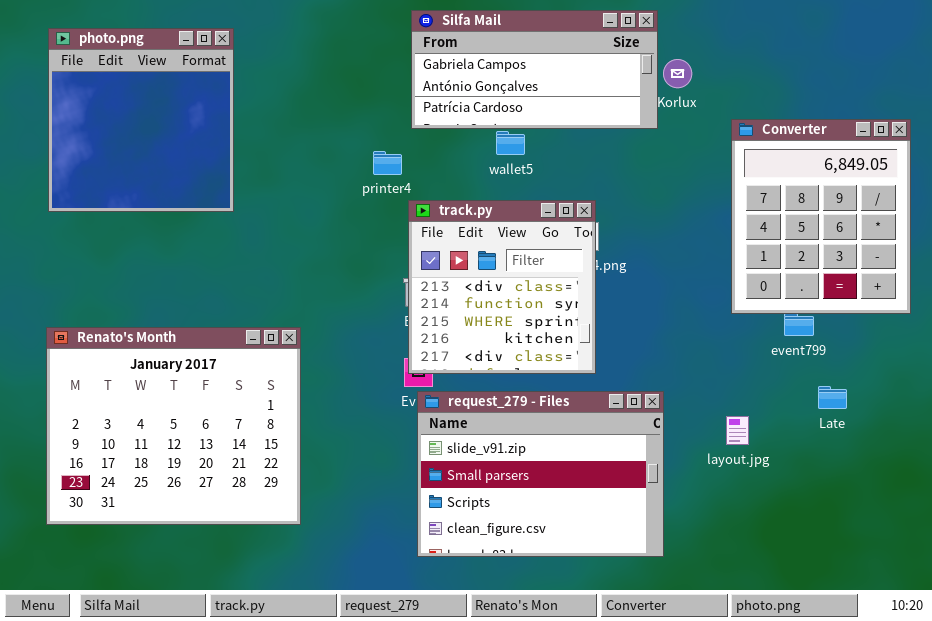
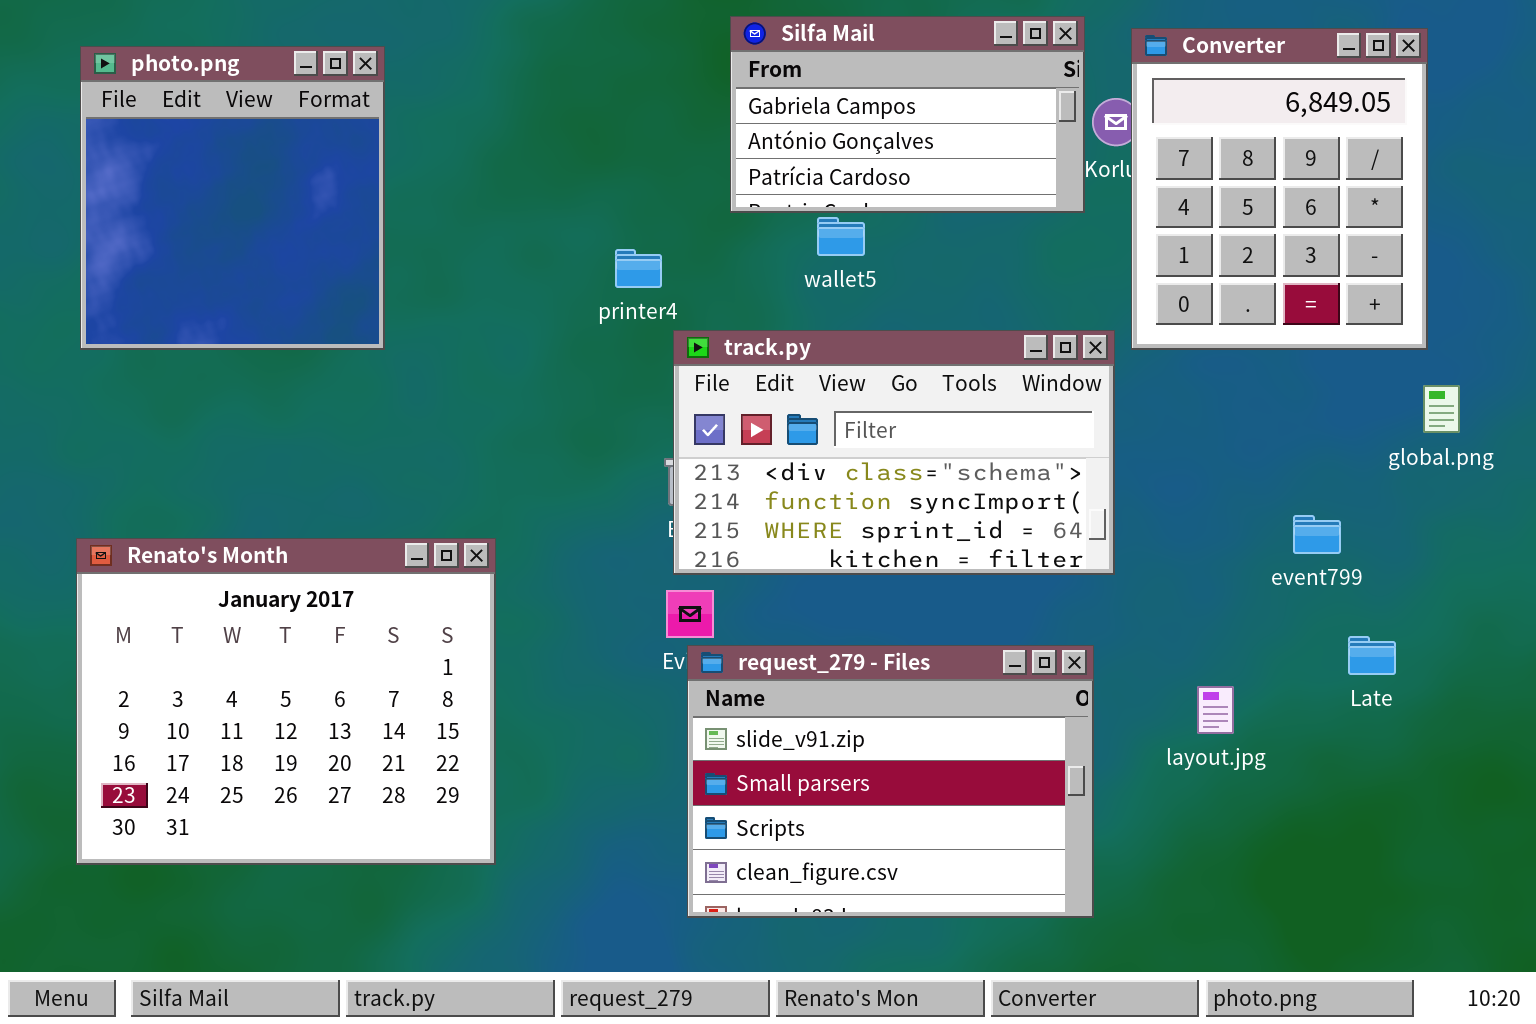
Silfa Mail: [411,10,658,129] -> [730,16,1085,213], resized
Converter: [731,119,911,314] -> [1131,28,1428,350], moved
track.py: [408,200,596,374] -> [673,330,1115,575], resized

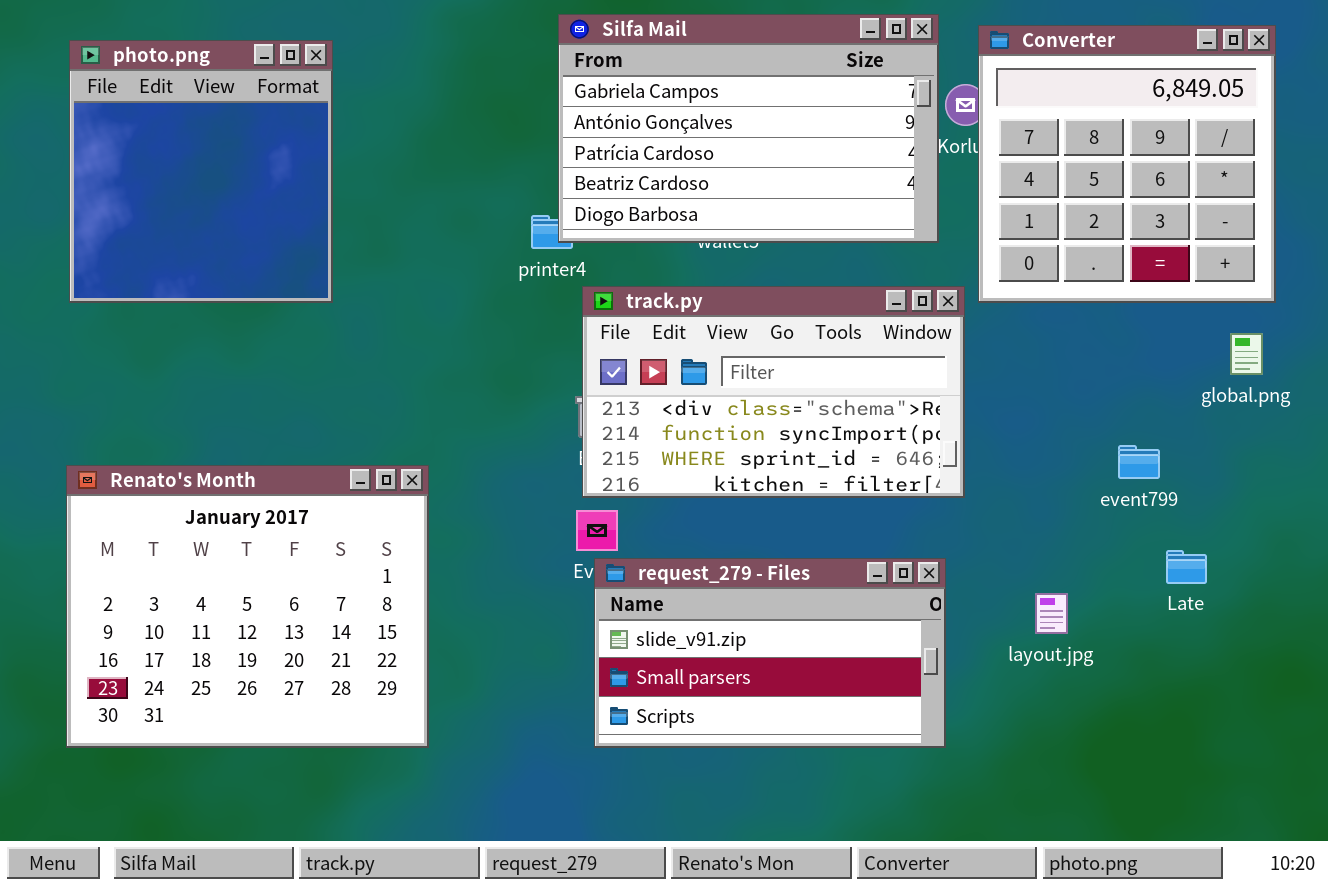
Silfa Mail: [730,16,1085,213] -> [558,14,939,243], resized
Converter: [1131,28,1428,350] -> [978,25,1276,303], resized
request_279 - Files: [687,645,1094,918] -> [594,558,946,748], resized

